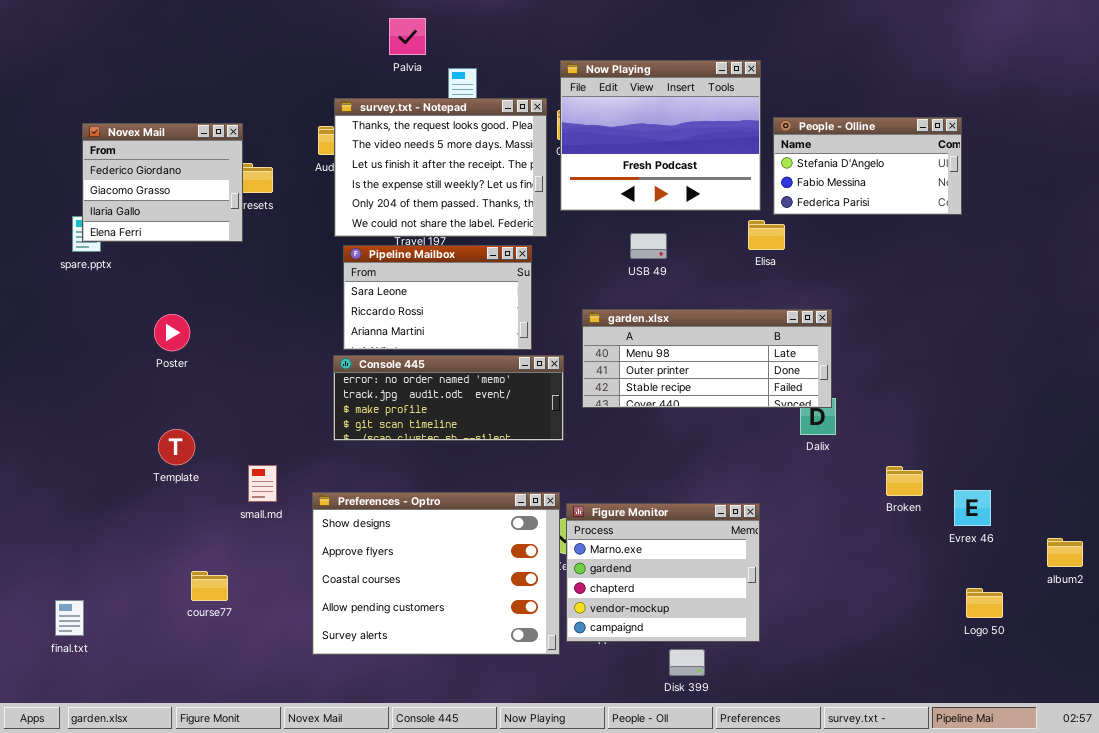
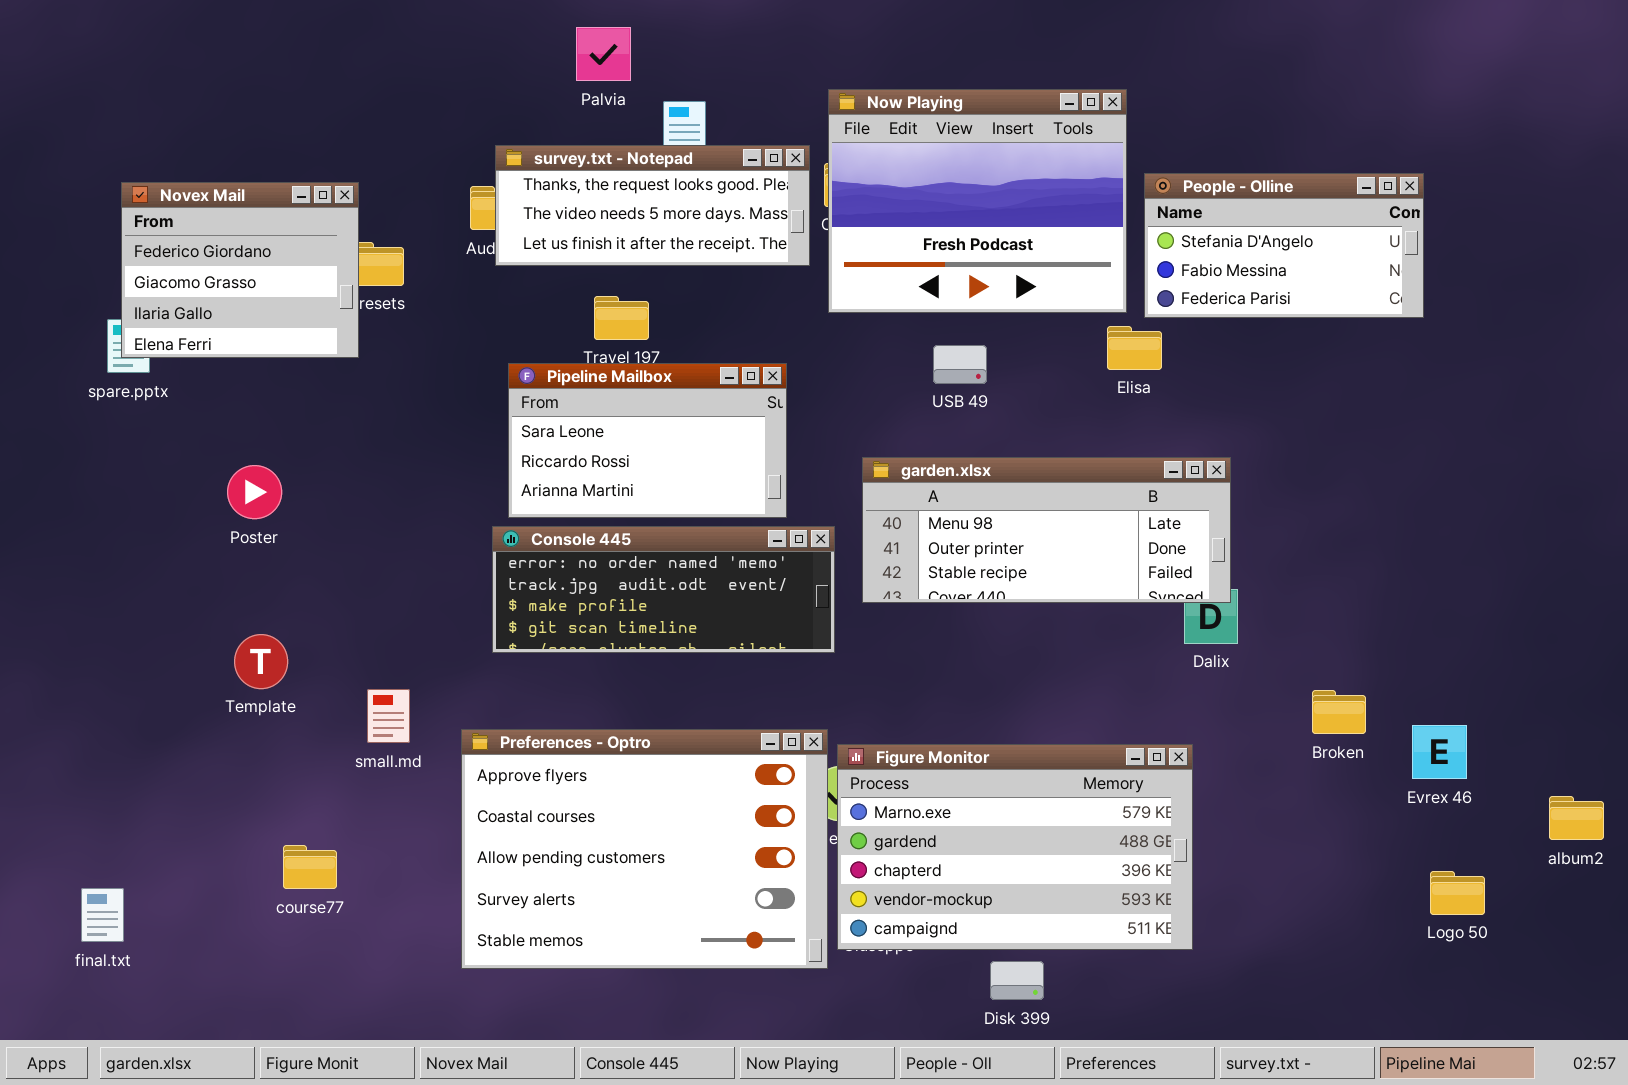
survey.txt - Notepad: [334,98,547,237] -> [495,145,810,266], resized
Preferences - Optro: [312,492,560,655] -> [461,729,828,969], scrolled down 1 row
Figure Monitor: [566,503,760,642] -> [837,744,1193,950], resized

